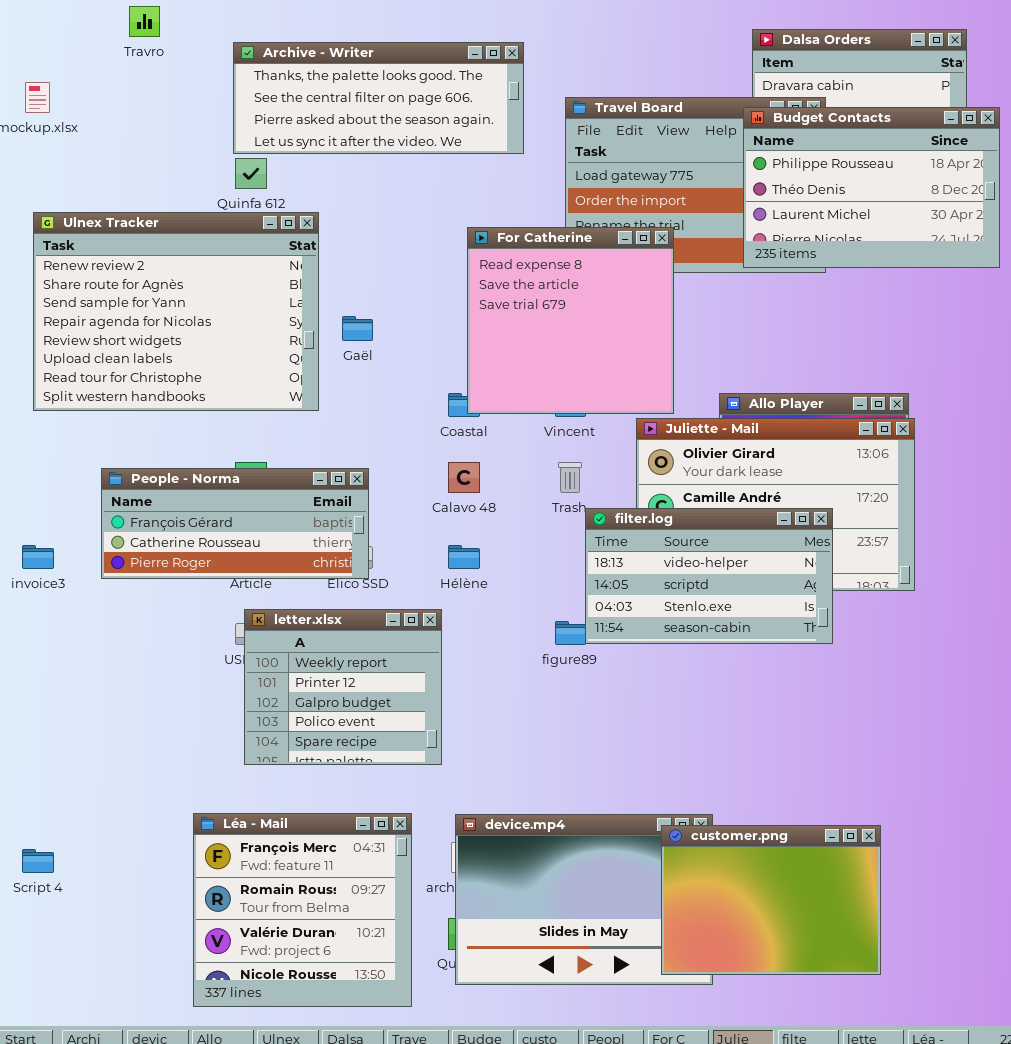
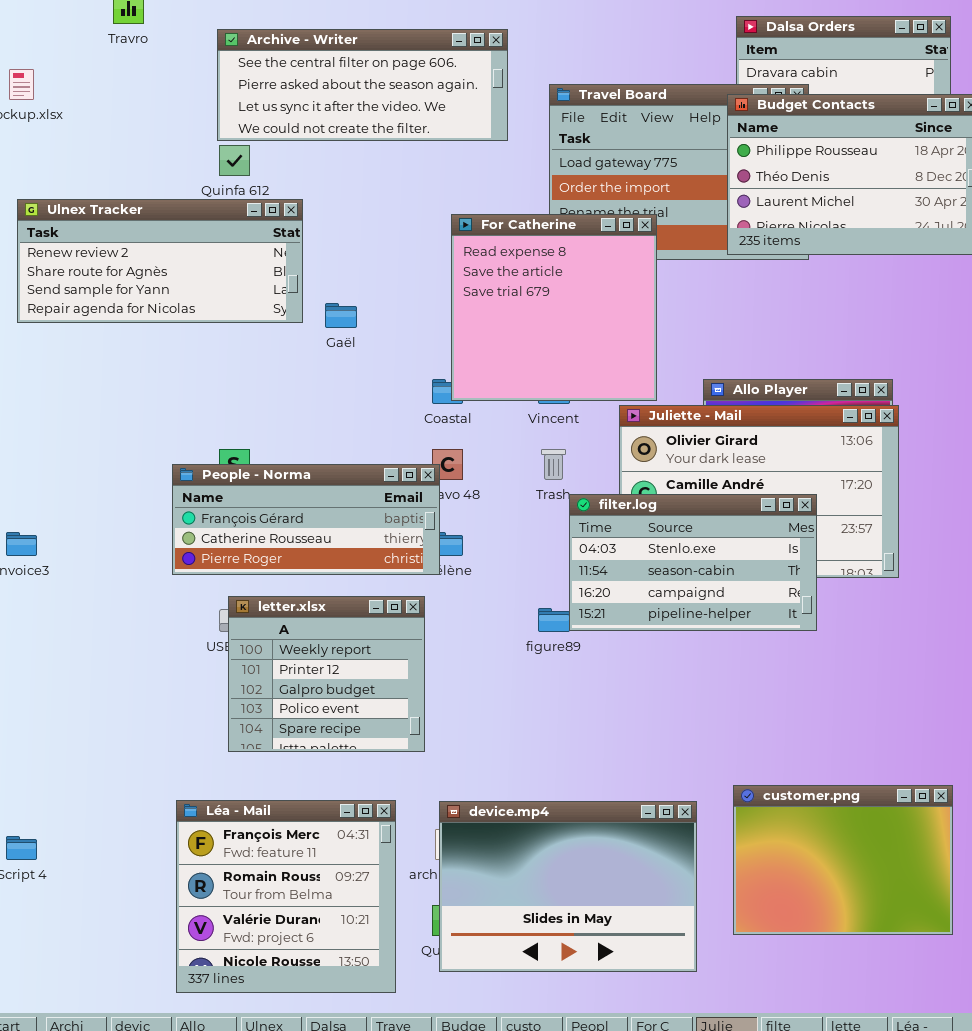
Archive - Writer: [233,42,524,154] -> [217,29,508,141], scrolled down 1 row
Ulnex Tracker: [33,212,319,411] -> [17,199,303,323], resized
People - Norma: [101,468,369,579] -> [172,464,440,575], moved
filter.log: [585,508,833,644] -> [569,494,817,631], scrolled down 2 rows
customer.png: [661,825,881,975] -> [733,785,953,935], moved

